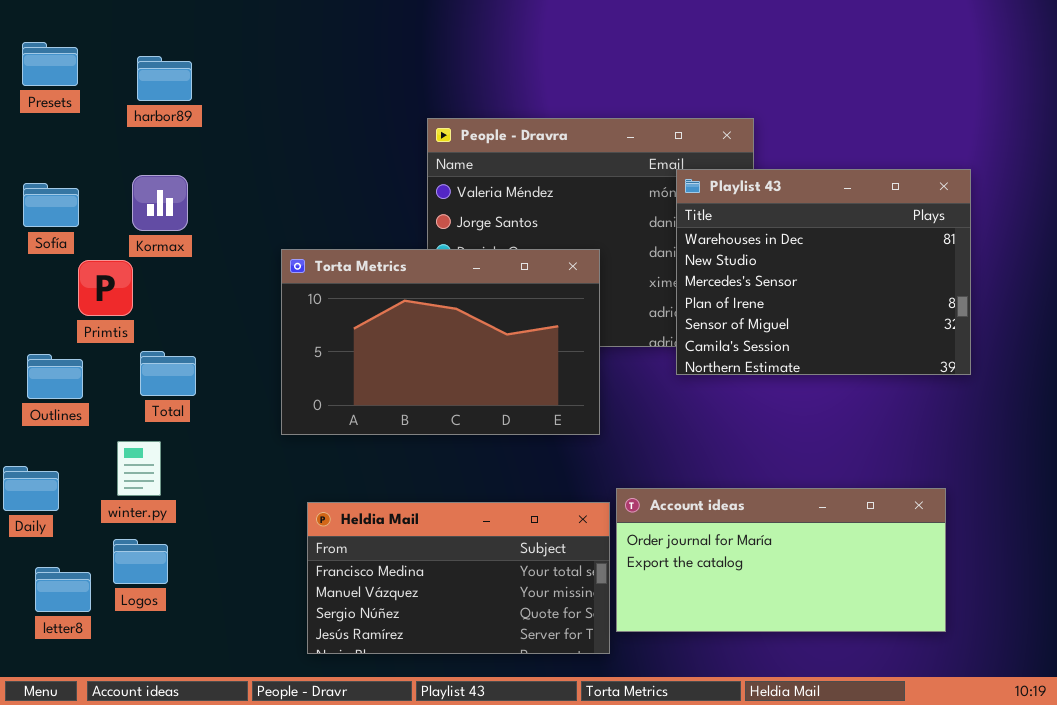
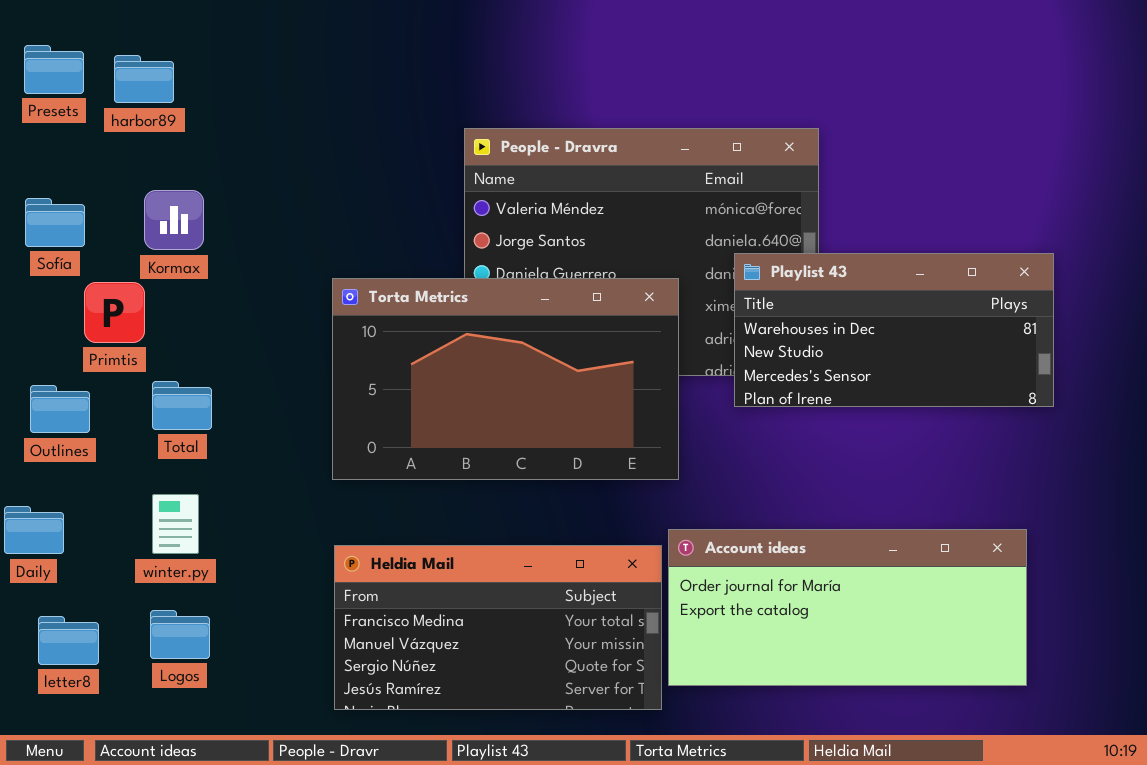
harbor89: [137,56,192,101] -> [114,55,174,103], moved
Playlist 43: [676,169,971,375] -> [734,253,1054,407], resized
Torta Metrics: [281,249,600,435] -> [332,278,679,480], moved
winter.py: [117,441,161,496] -> [152,494,199,554], moved
Logos: [113,539,168,584] -> [150,610,210,659], moved

